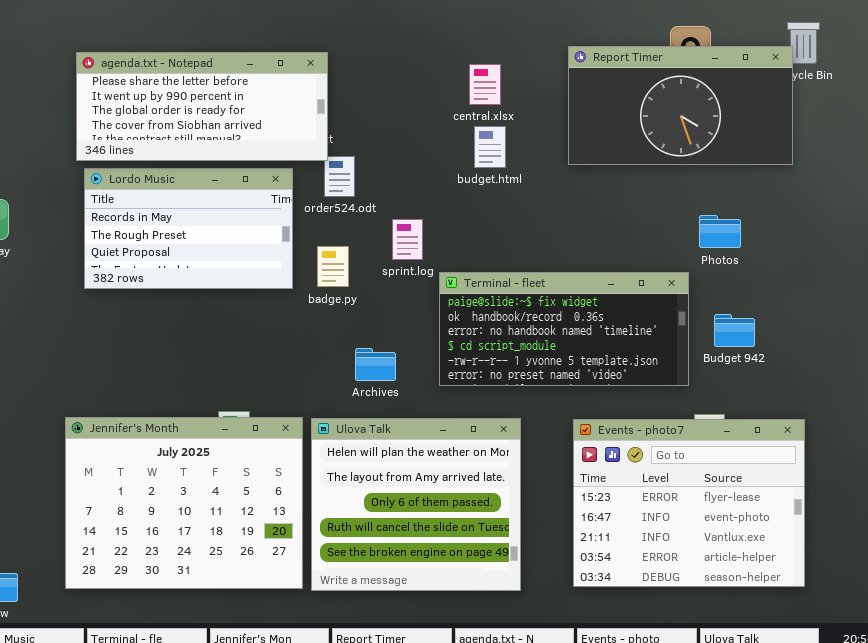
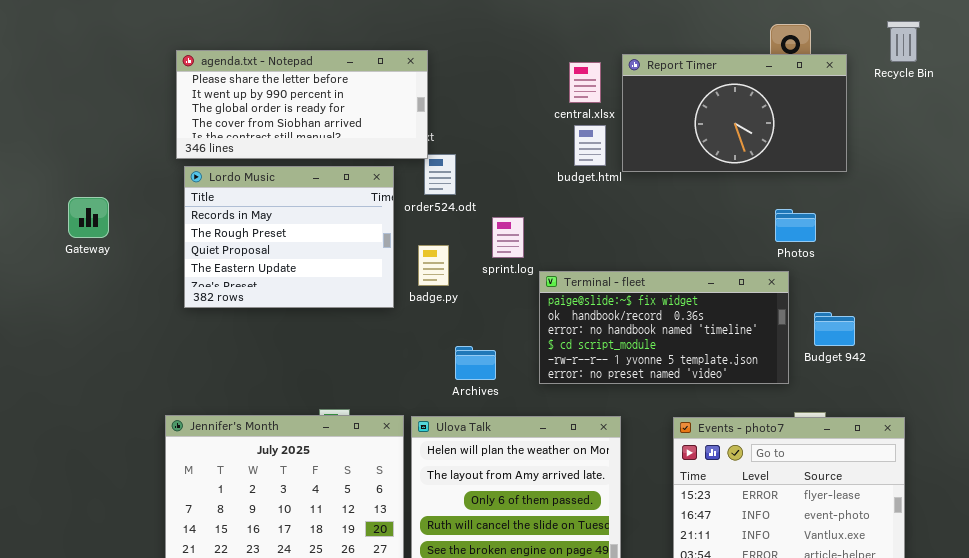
Report Timer: [568,46,793,165] -> [622,54,847,172], moved
Lordo Music: [84,168,293,289] -> [184,166,394,308], resized
Photos: [699,215,741,248] -> [775,209,816,242], moved

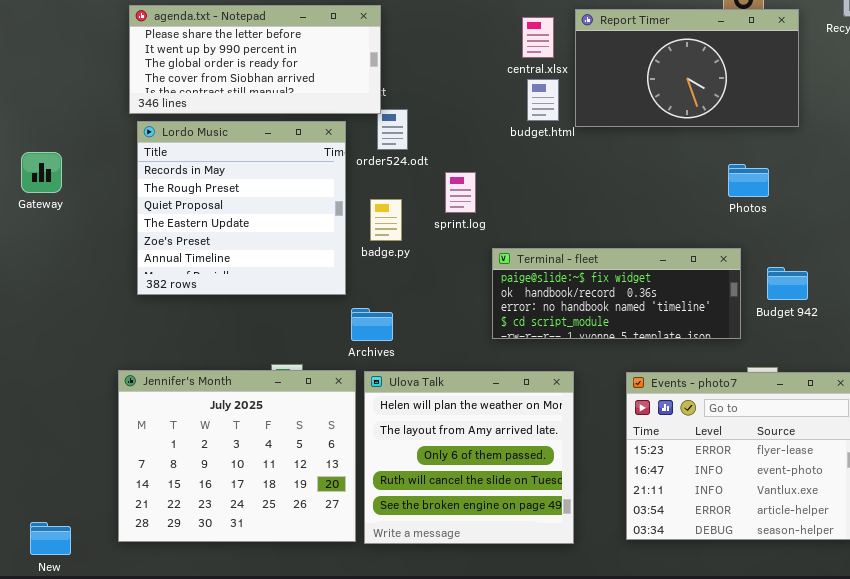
Lordo Music: [184,166,394,308] -> [137,121,346,295], resized
Terminal - fleet: [539,271,789,384] -> [492,248,741,339], resized
Archives: [455,346,496,380] -> [351,308,393,341], moved

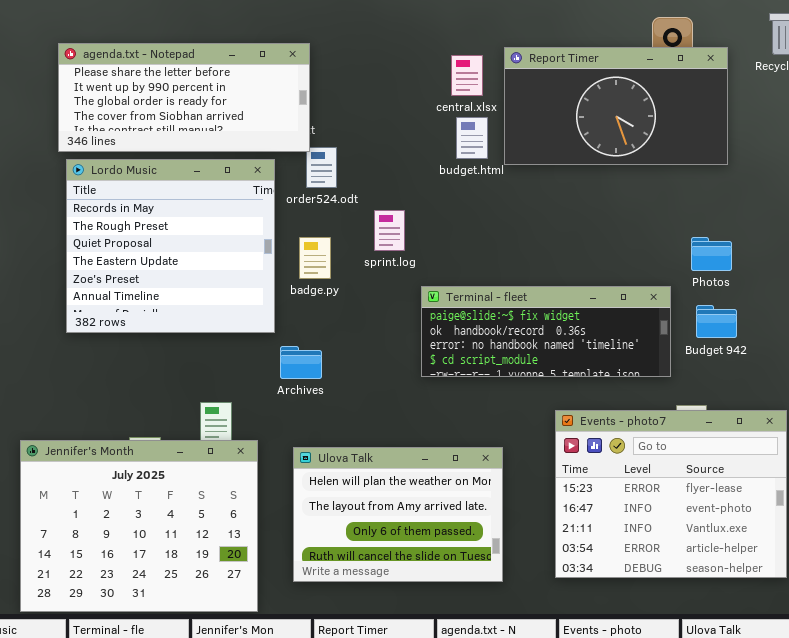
Photos: [728,164,769,197] -> [691,237,732,271], moved
Jennifer's Month: [118,370,356,542] -> [20,440,258,612], moved
Ulova Talk: [364,371,574,544] -> [293,447,503,582], resized

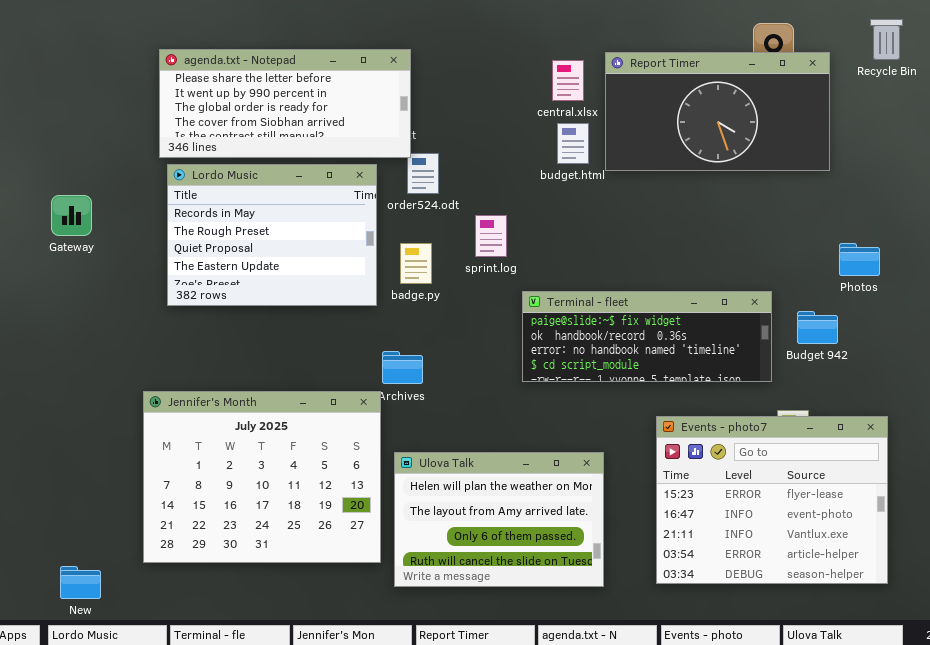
Lordo Music: [66,159,275,333] -> [167,164,377,306], resized
Photos: [691,237,732,271] -> [839,243,880,276], moved
Jennifer's Month: [20,440,258,612] -> [143,391,381,563], moved

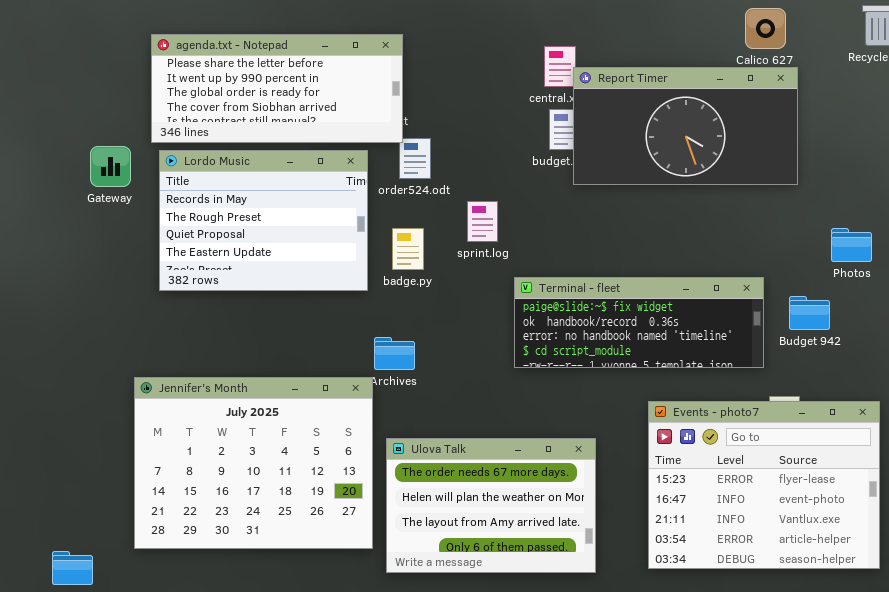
Report Timer: [605,52,830,171] -> [573,67,798,185], moved
Gateway: [51,195,92,236] -> [90,146,131,187], moved
Ulova Talk: [394,452,604,587] -> [386,438,596,573], scrolled up 1 row

